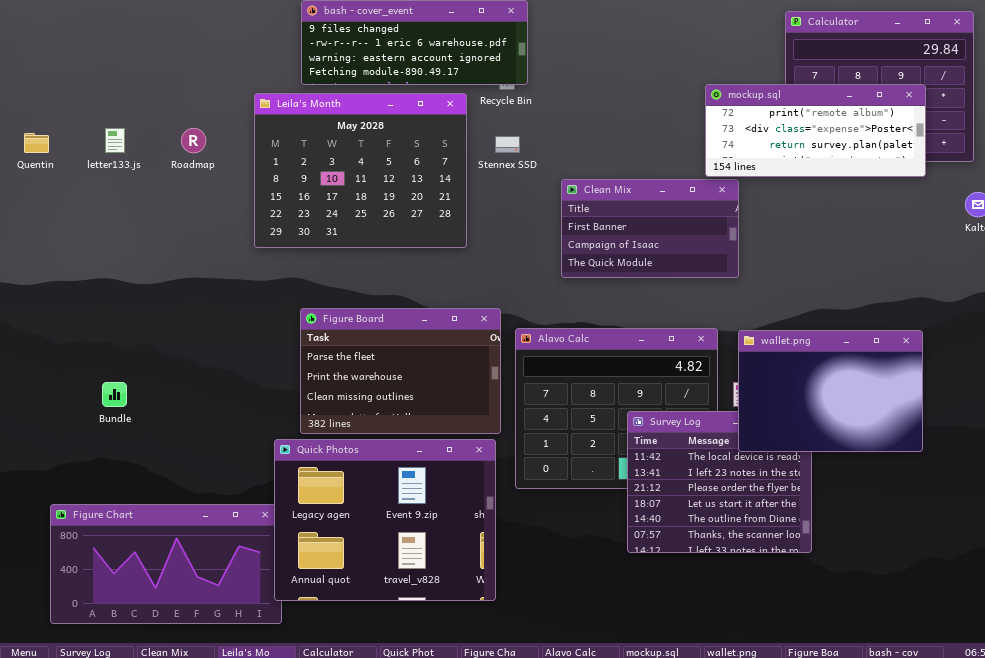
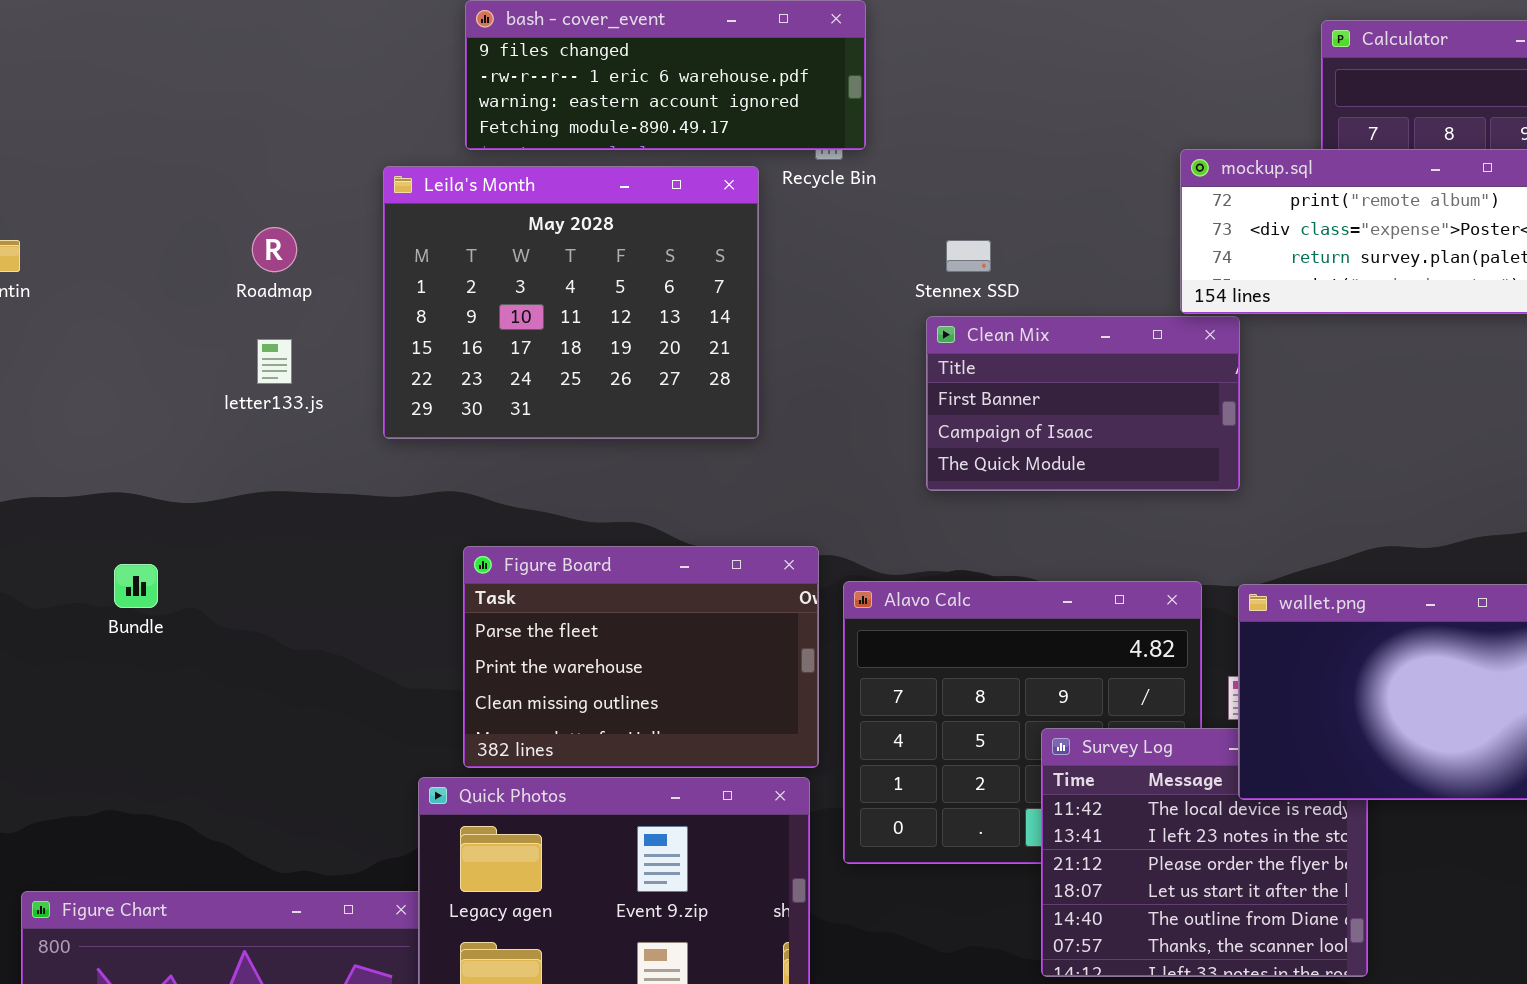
letter133.js: [105,128,125,153] -> [257,339,292,384], moved
Stennex SSD: [495,136,520,153] -> [946,240,991,272], moved
Bundle: [102,382,127,407] -> [114,564,158,608], moved

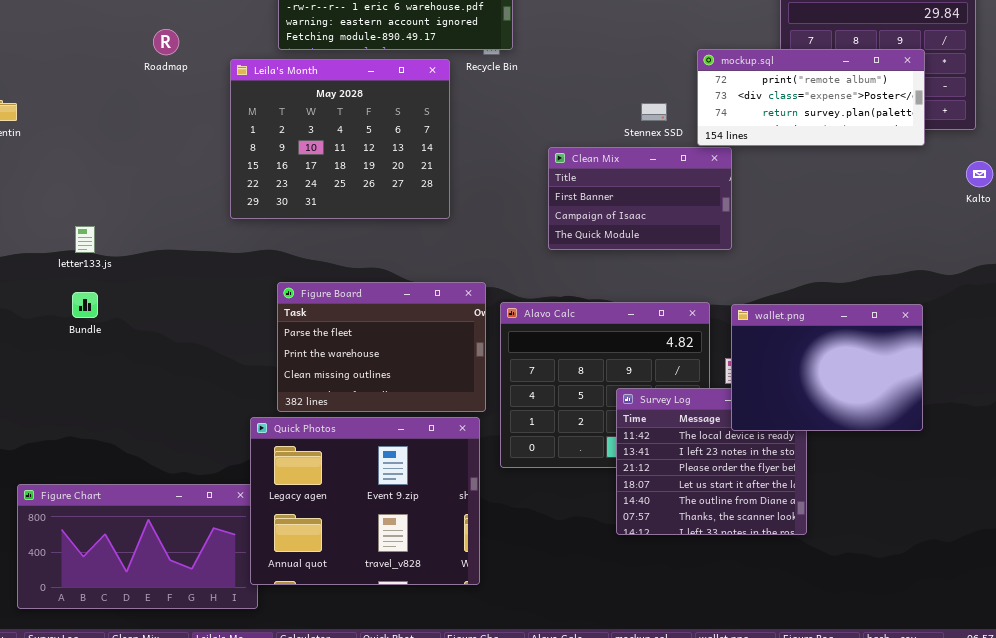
Roadmap: [252,227,297,272] -> [153,29,179,55], moved
Stennex SSD: [946,240,991,272] -> [641,103,667,121], moved
letter133.js: [257,339,292,384] -> [75,226,95,253], moved

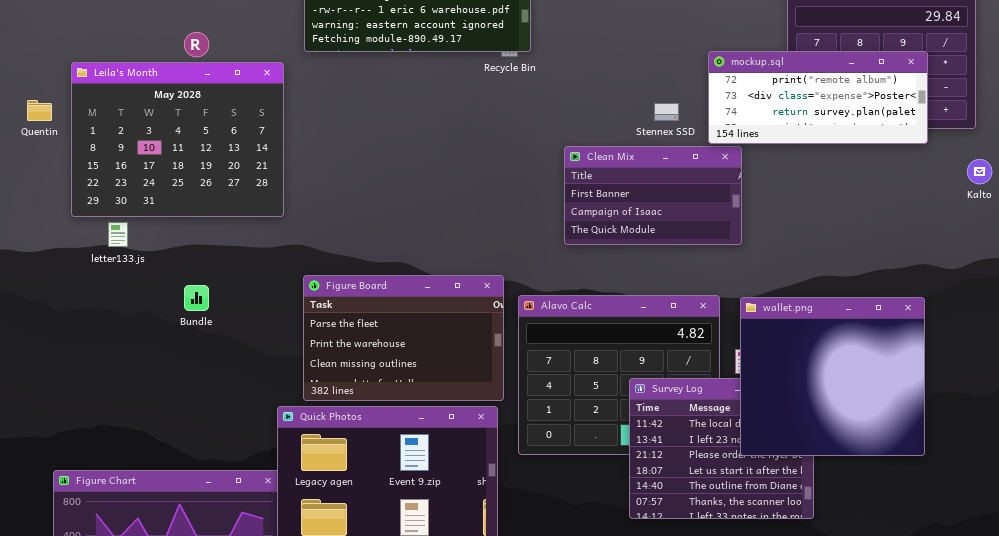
Leila's Month: [230,59,450,219] -> [71,62,284,217], moved
Bundle: [72,292,98,318] -> [184,285,209,311], moved
wallet.png: [731,304,923,431] -> [740,297,925,456], resized

